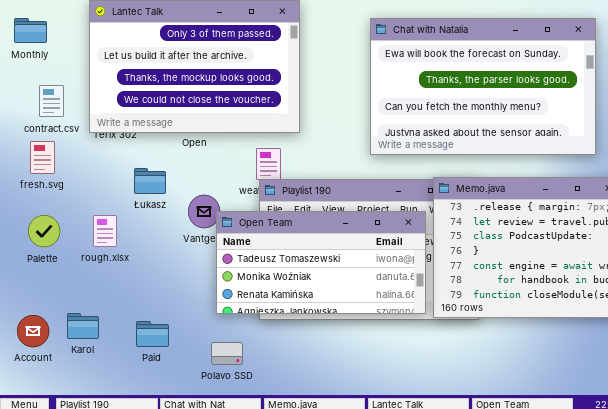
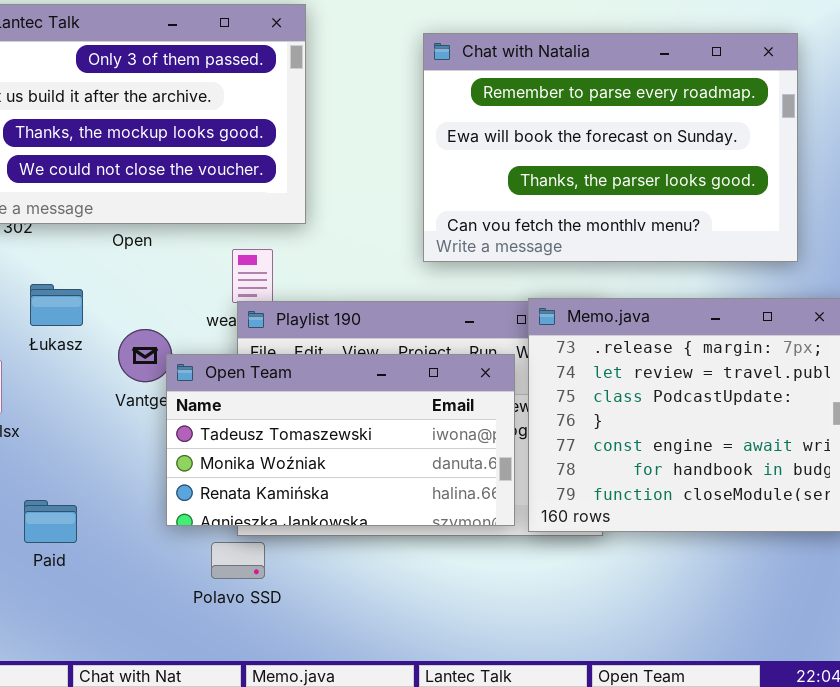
Chat with Natalia: [370,18,596,155] -> [423,33,798,262], scrolled up 1 row
Paid: [136,321,169,347] -> [24,500,77,543], moved
Polavo SSD: [211,342,243,365] -> [211,542,265,579], moved

